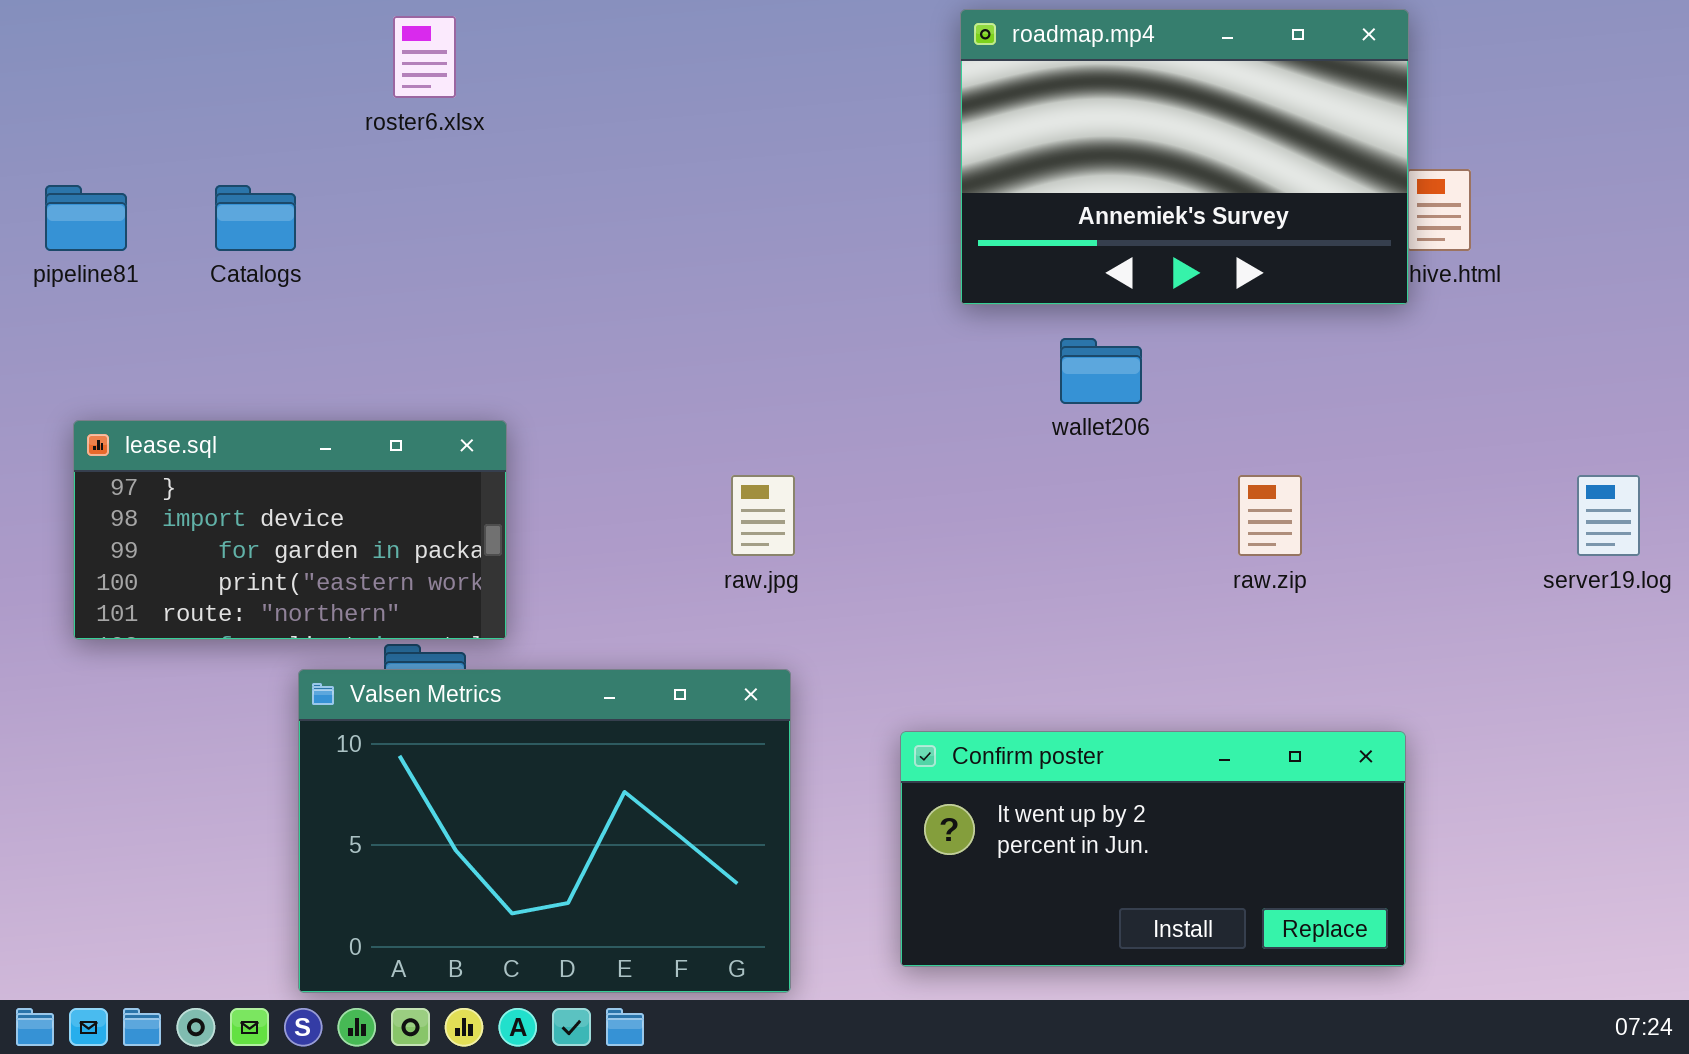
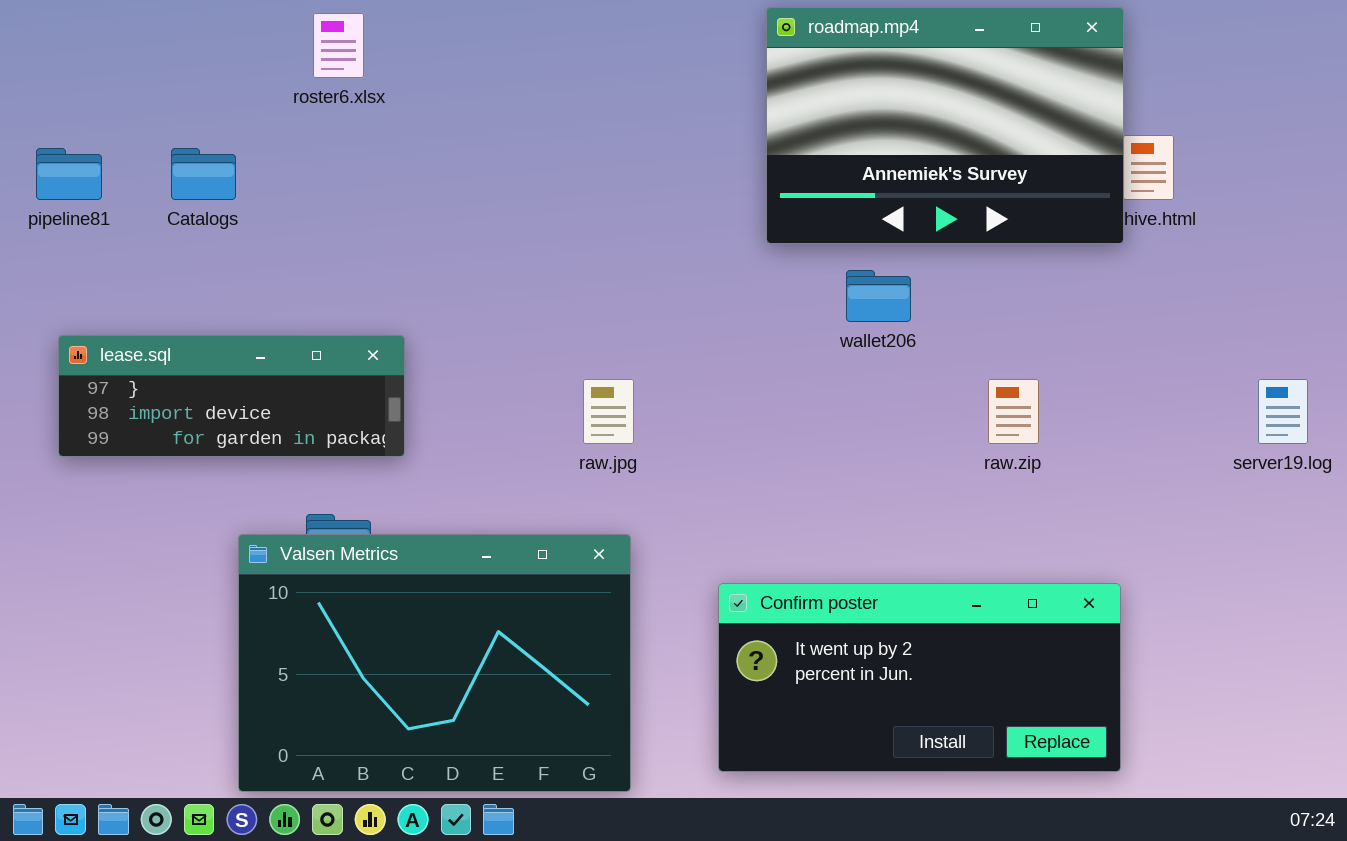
lease.sql: [73,420,507,640] -> [58,335,405,457], resized

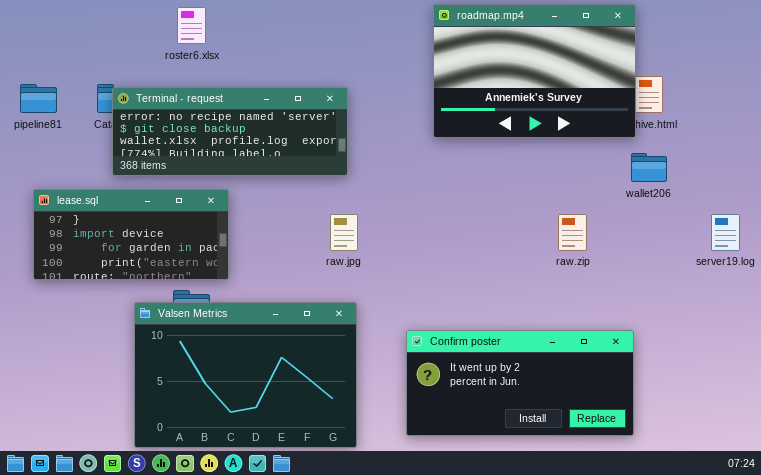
Terminal - request: none -> [112,87,348,176], opened
wallet206: [846,270,911,322] -> [631,153,667,182], moved
lease.sql: [58,335,405,457] -> [33,189,229,280], resized

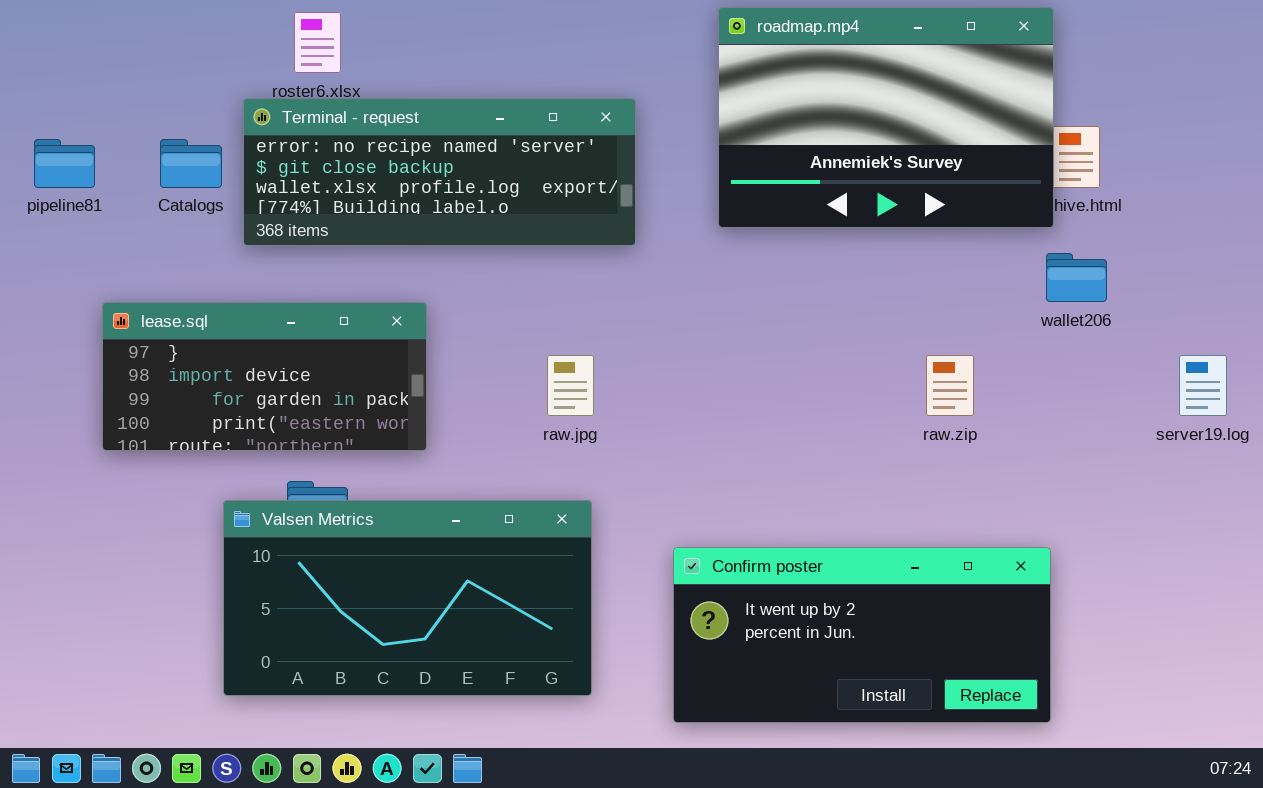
Terminal - request: [112,87,348,176] -> [243,98,636,246], moved
lease.sql: [33,189,229,280] -> [102,302,427,451], moved
Valsen Metrics: [134,302,357,448] -> [223,500,592,696], resized

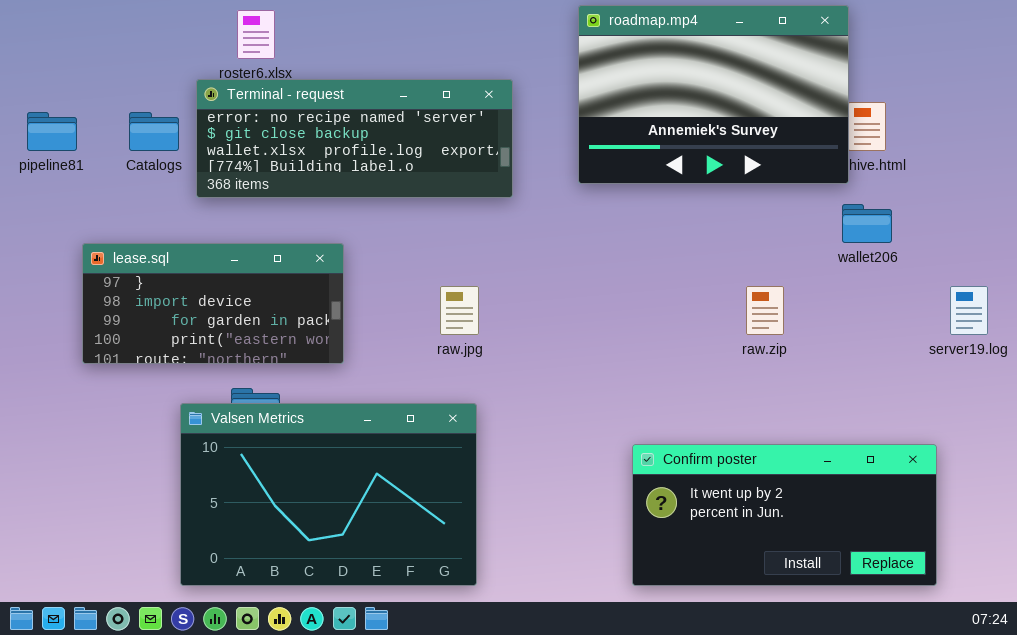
Valsen Metrics: [223,500,592,696] -> [180,403,477,586], resized
Confirm poster: [673,547,1051,723] -> [632,444,937,586], moved

